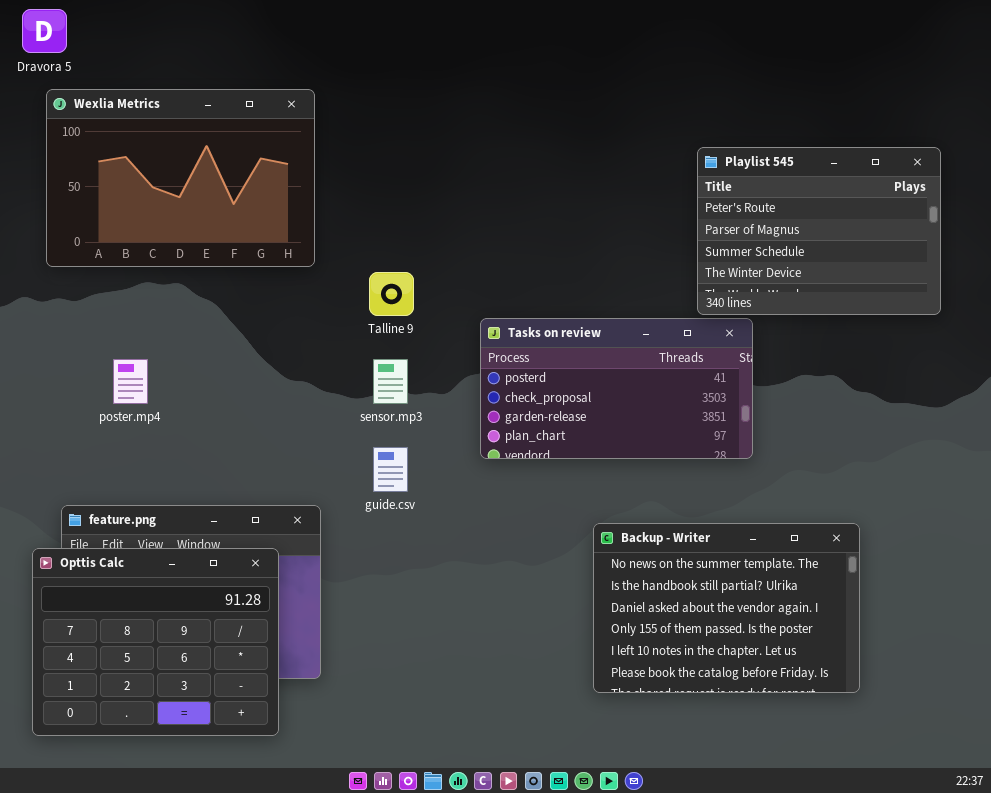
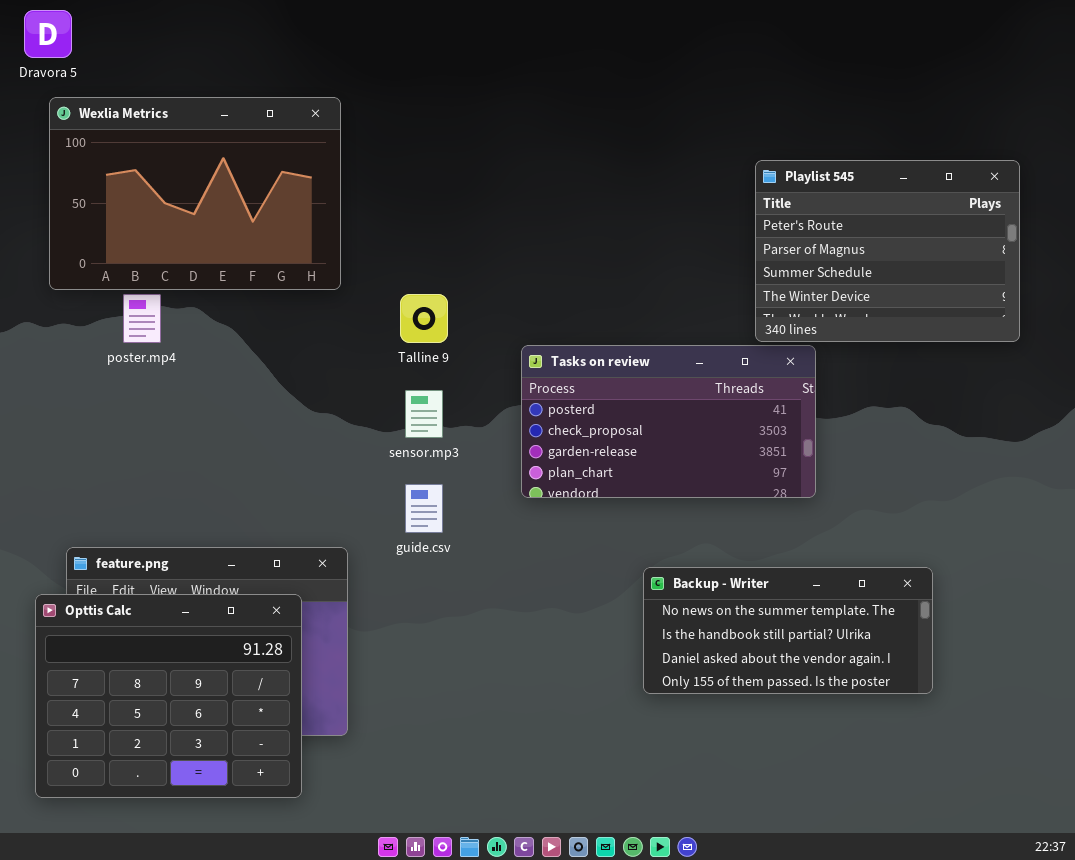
poster.mp4: [113,359,148,404] -> [123,294,161,343], moved
Backup - Writer: [593,523,860,693] -> [643,567,933,694], resized

